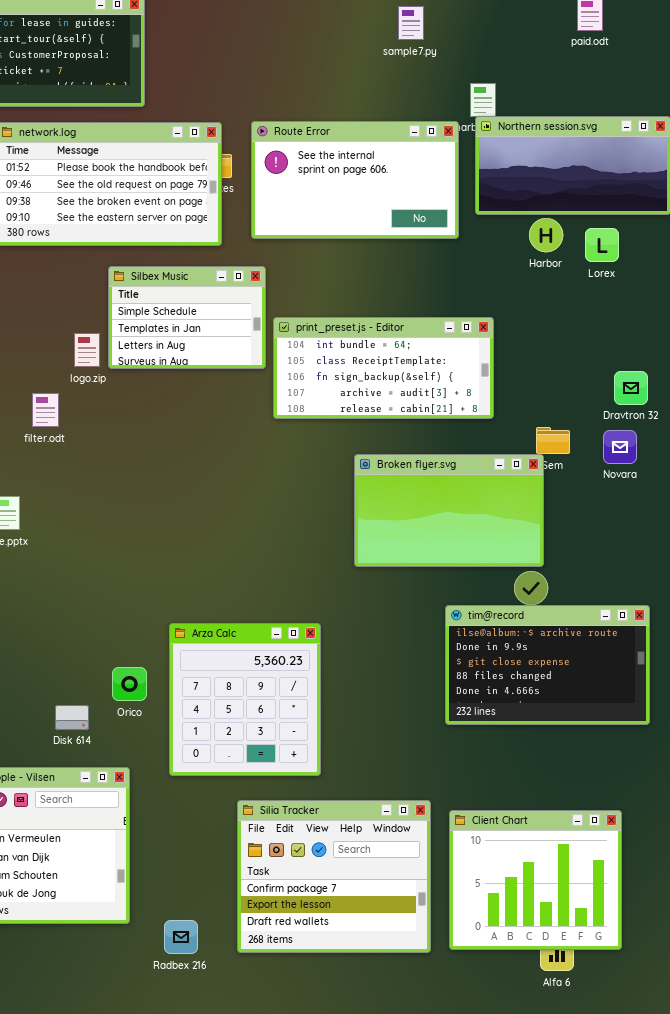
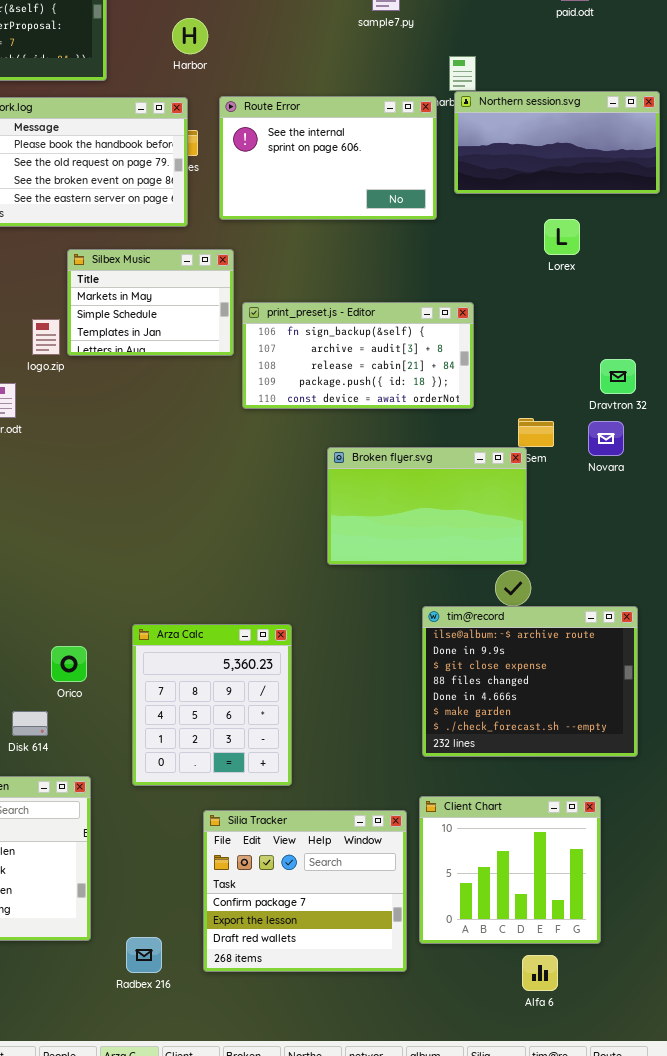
Harbor: [529,218,563,252] -> [172,18,208,54], moved
Lorex: [585,228,619,262] -> [544,219,580,255], moved
Silbex Music: [108,266,266,369] -> [67,249,234,356], scrolled up 1 row
print_preset.js - Editor: [273,317,494,419] -> [242,302,474,409], scrolled down 2 rows
tim@record: [445,605,650,725] -> [422,606,638,757], resized
Orico: [112,667,147,701] -> [51,646,87,682], moved
Client Chart: [449,810,622,950] -> [419,796,601,944], moved

